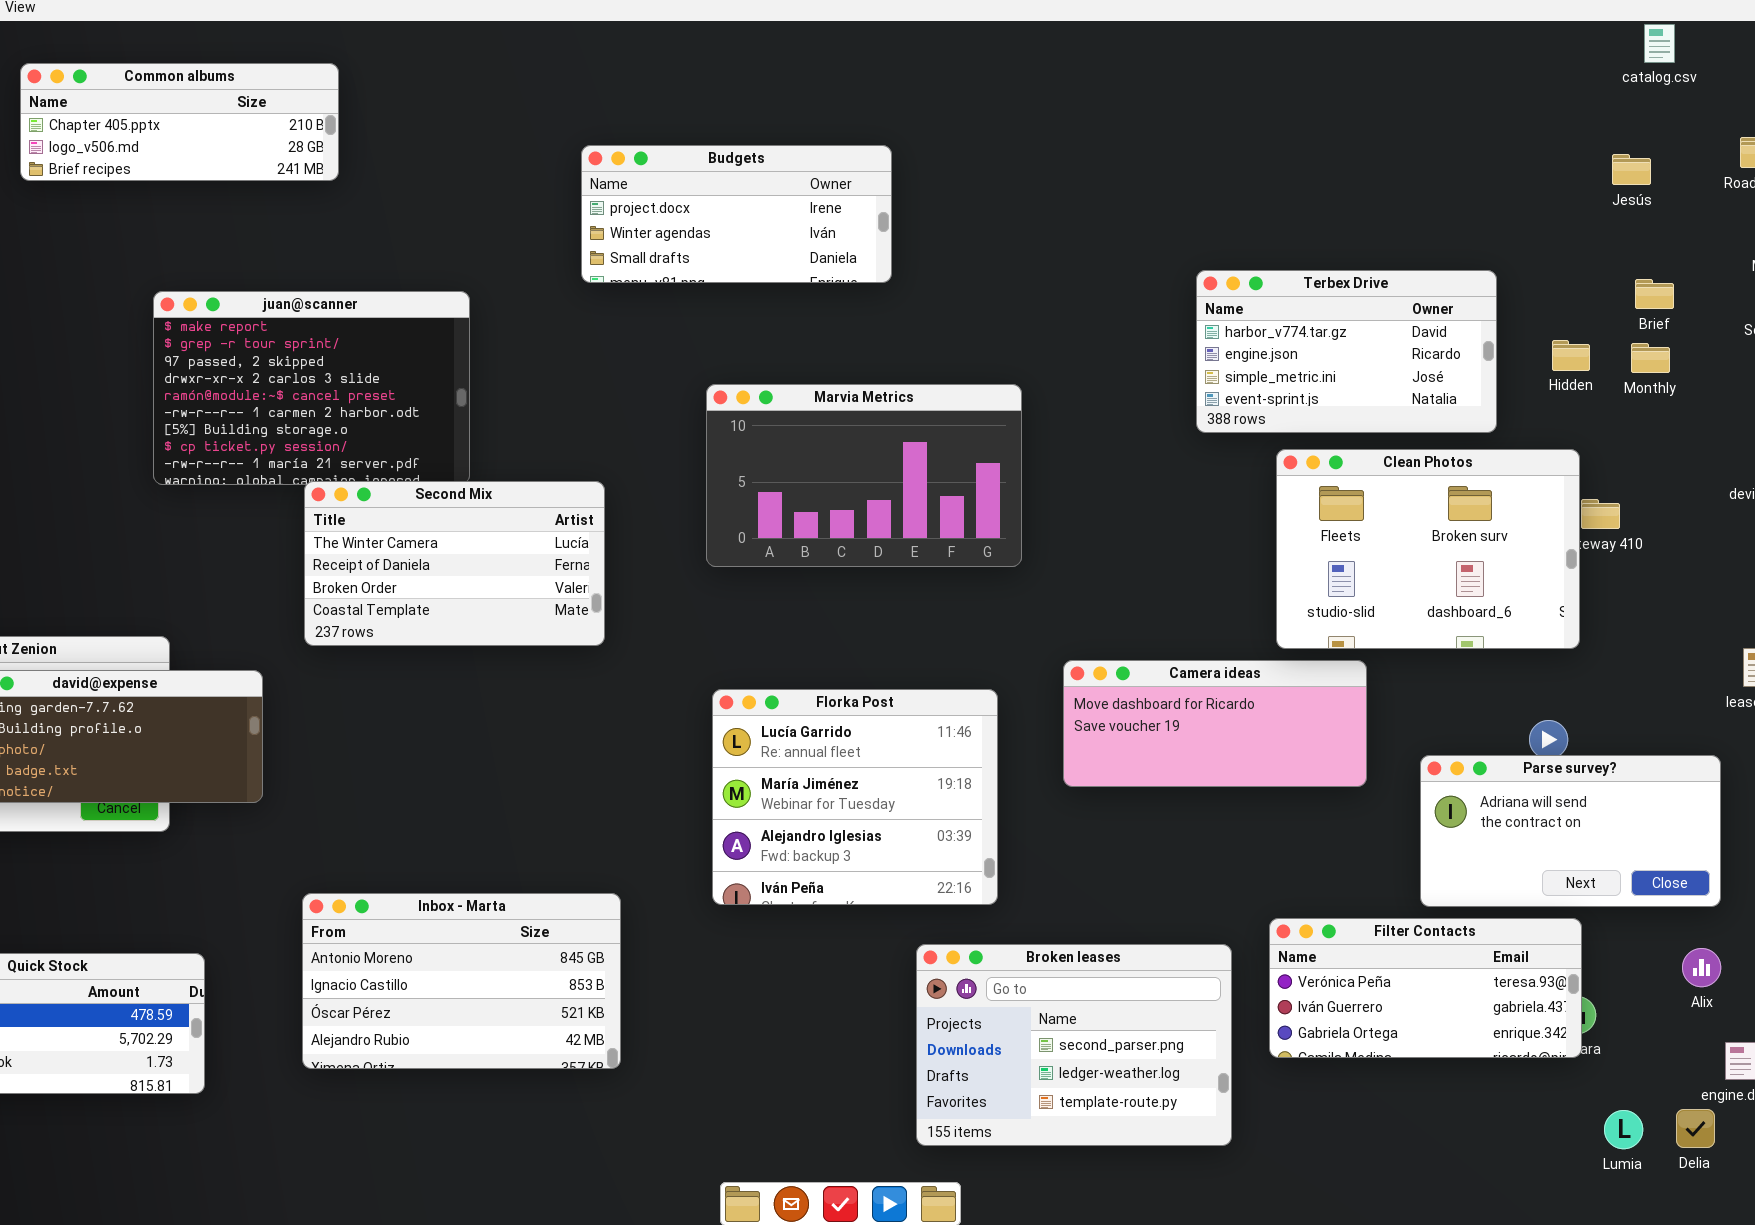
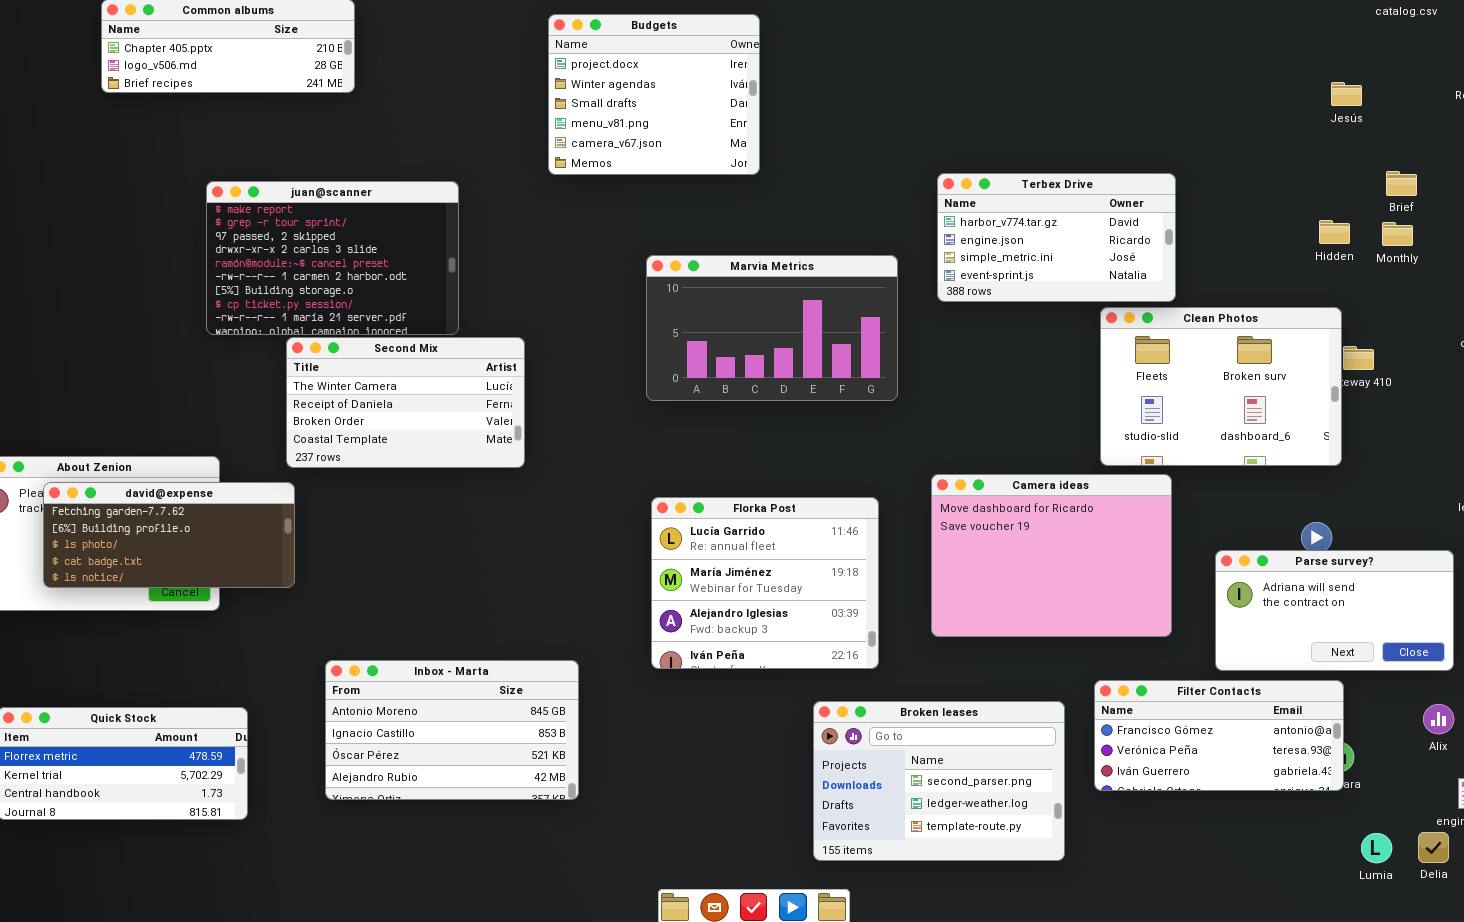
Budgets: [581,145,892,283] -> [548,14,760,175], resized
Jesús: [1612,154,1651,185] -> [1331,82,1362,106], moved
Terbex Drive: [1196,270,1497,433] -> [937,173,1176,302], moved
Second Mix: [304,481,605,646] -> [286,337,525,468], moved
Camera ideas: [1063,660,1367,787] -> [931,474,1172,637], resized
Filter Contacts: [1269,918,1582,1058] -> [1094,680,1344,791], scrolled up 1 row

